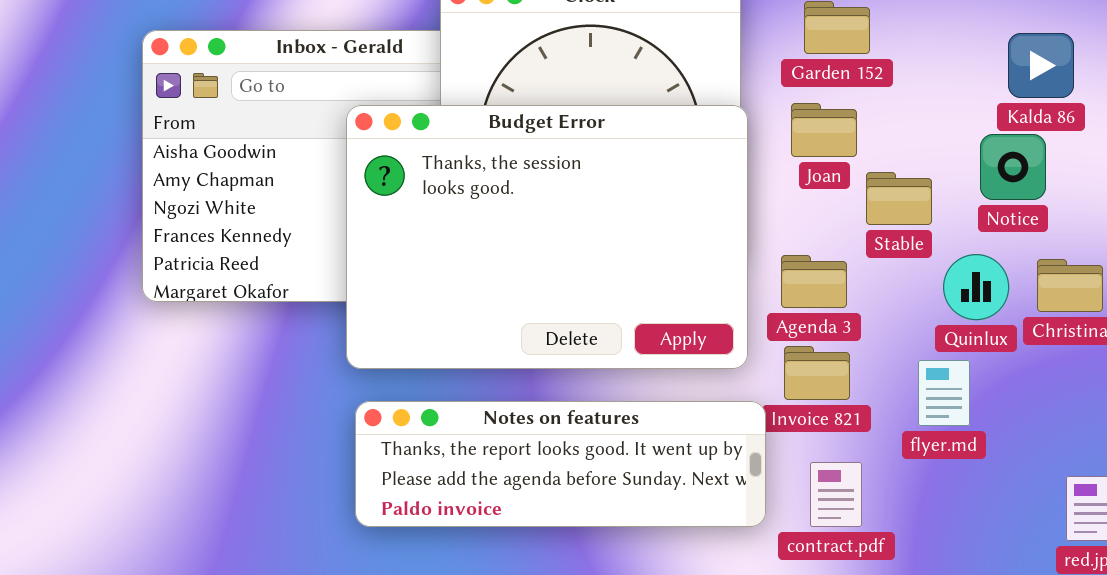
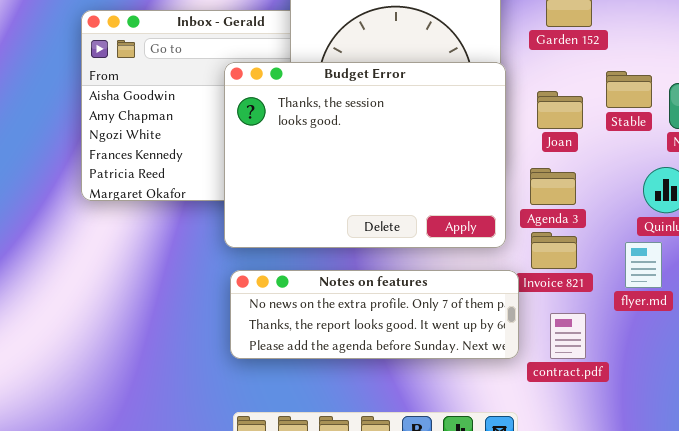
Joan: [791,103,857,157] -> [537,91,583,129], moved
Stable: [866,172,932,225] -> [606,71,652,108], moved
Notes on features: [355,401,766,527] -> [230,270,519,359], scrolled up 1 row

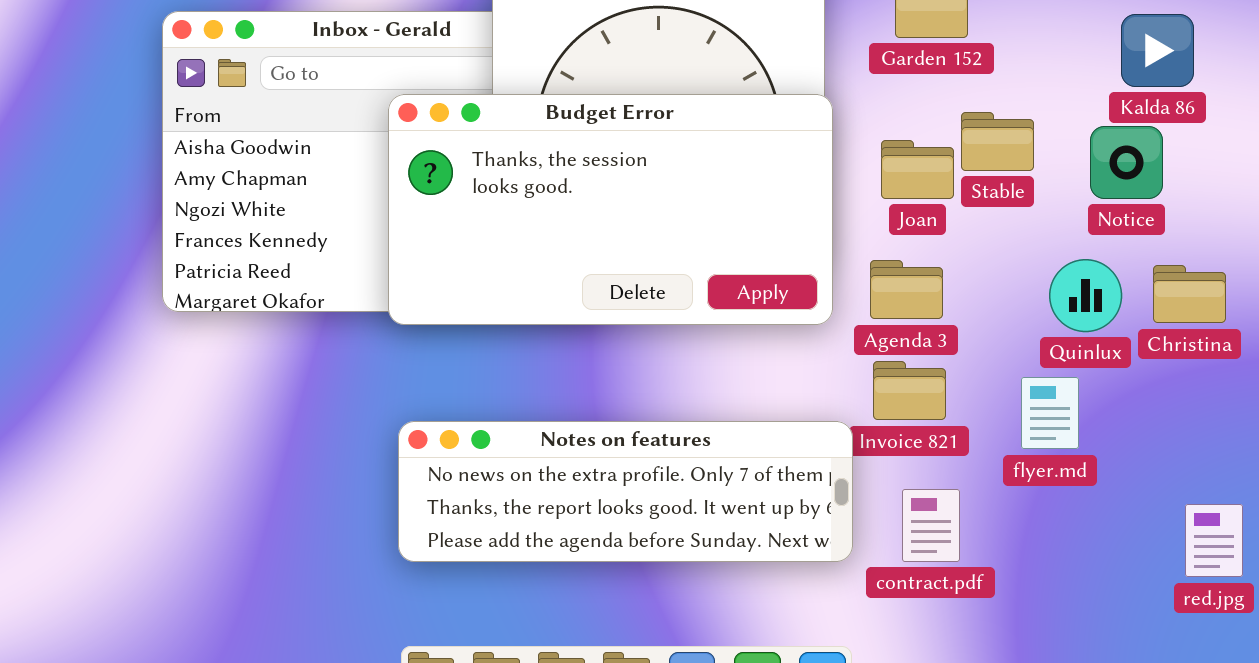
Budget Error: [224,62,506,248] -> [388,94,833,325], resized
Stable: [606,71,652,108] -> [961,112,1034,171], moved

